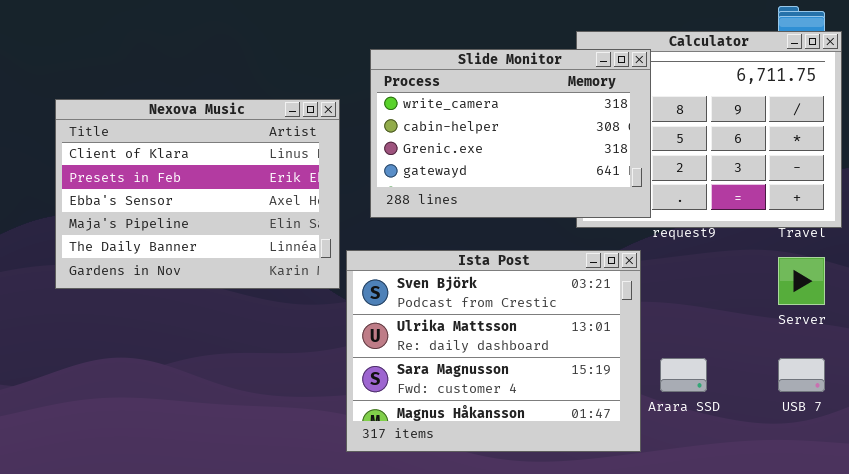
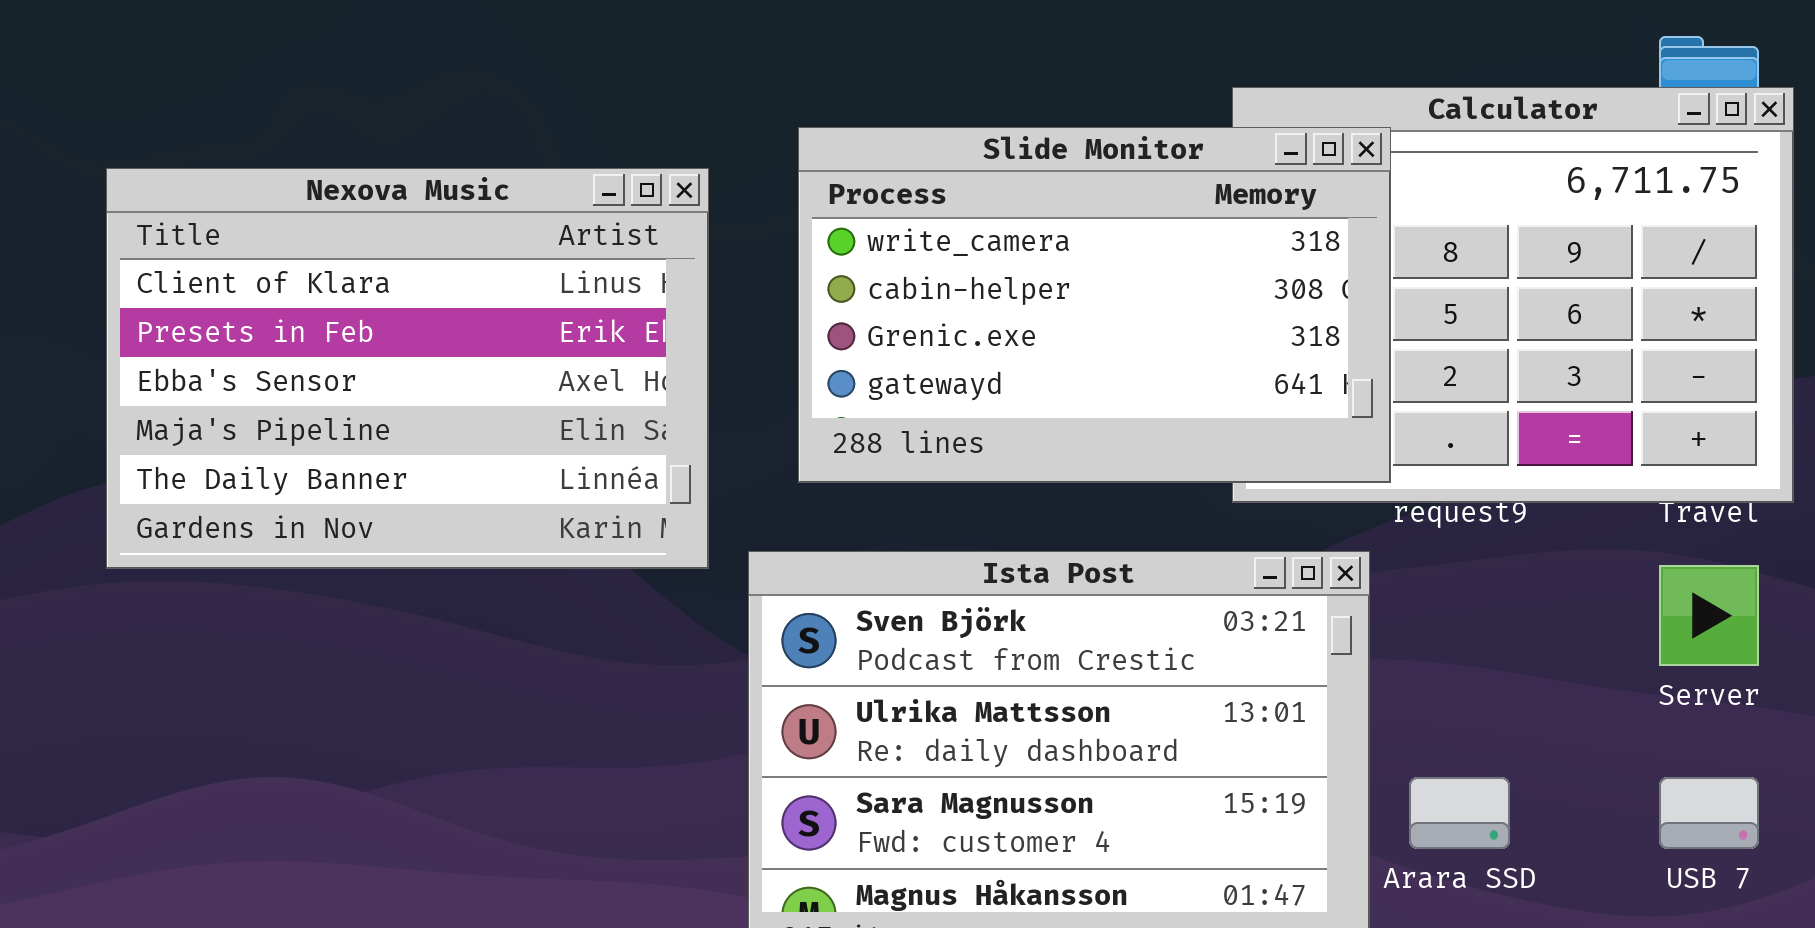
Nexova Music: [55,99,340,289] -> [106,168,709,569], moved

